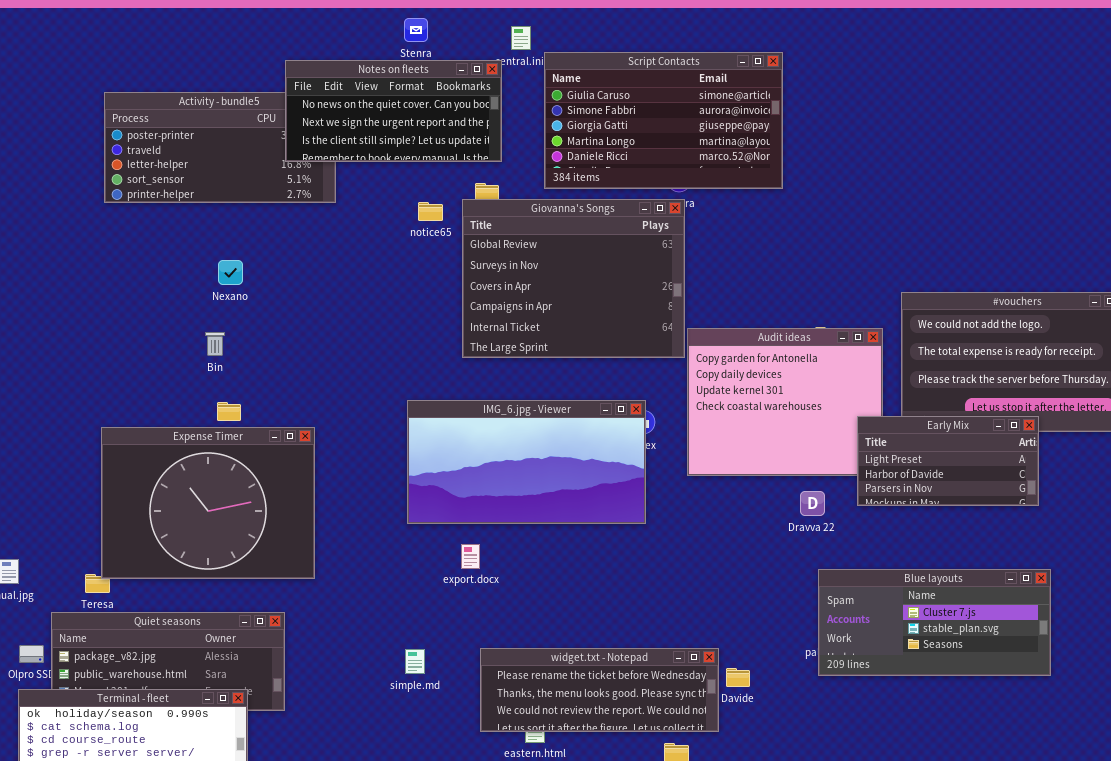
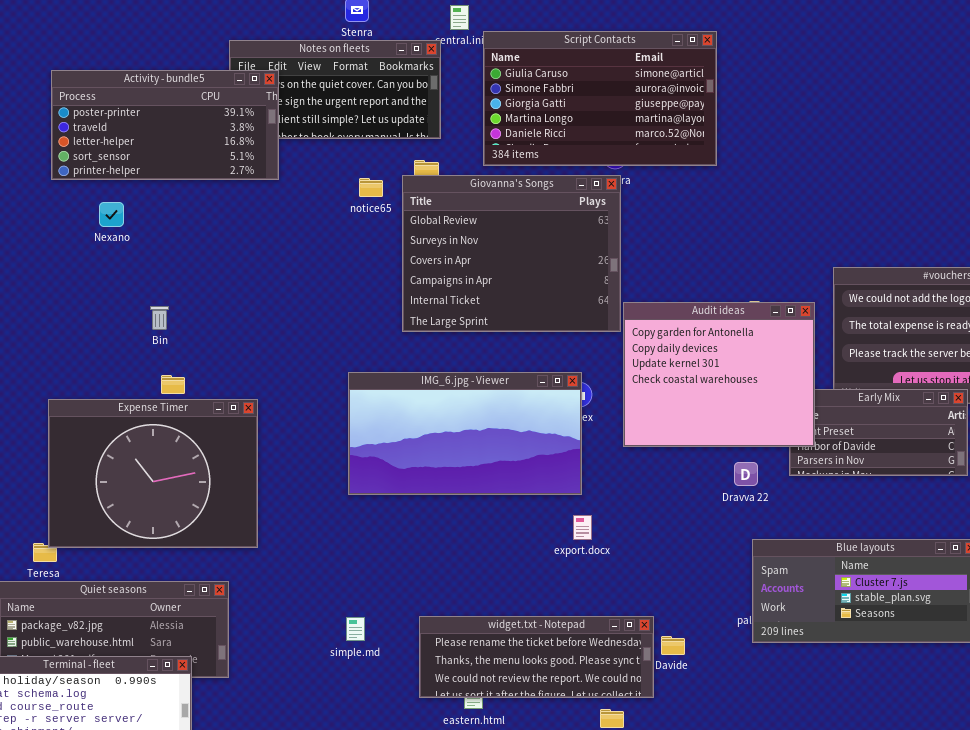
Activity - bundle5: [104,92,336,203] -> [51,70,279,180], raised
Nexano: [218,260,243,285] -> [99,202,124,227], moved
Audit ideas: [687,328,883,476] -> [623,302,815,447], raised
export.docx: [461,544,480,569] -> [573,515,592,540], moved

